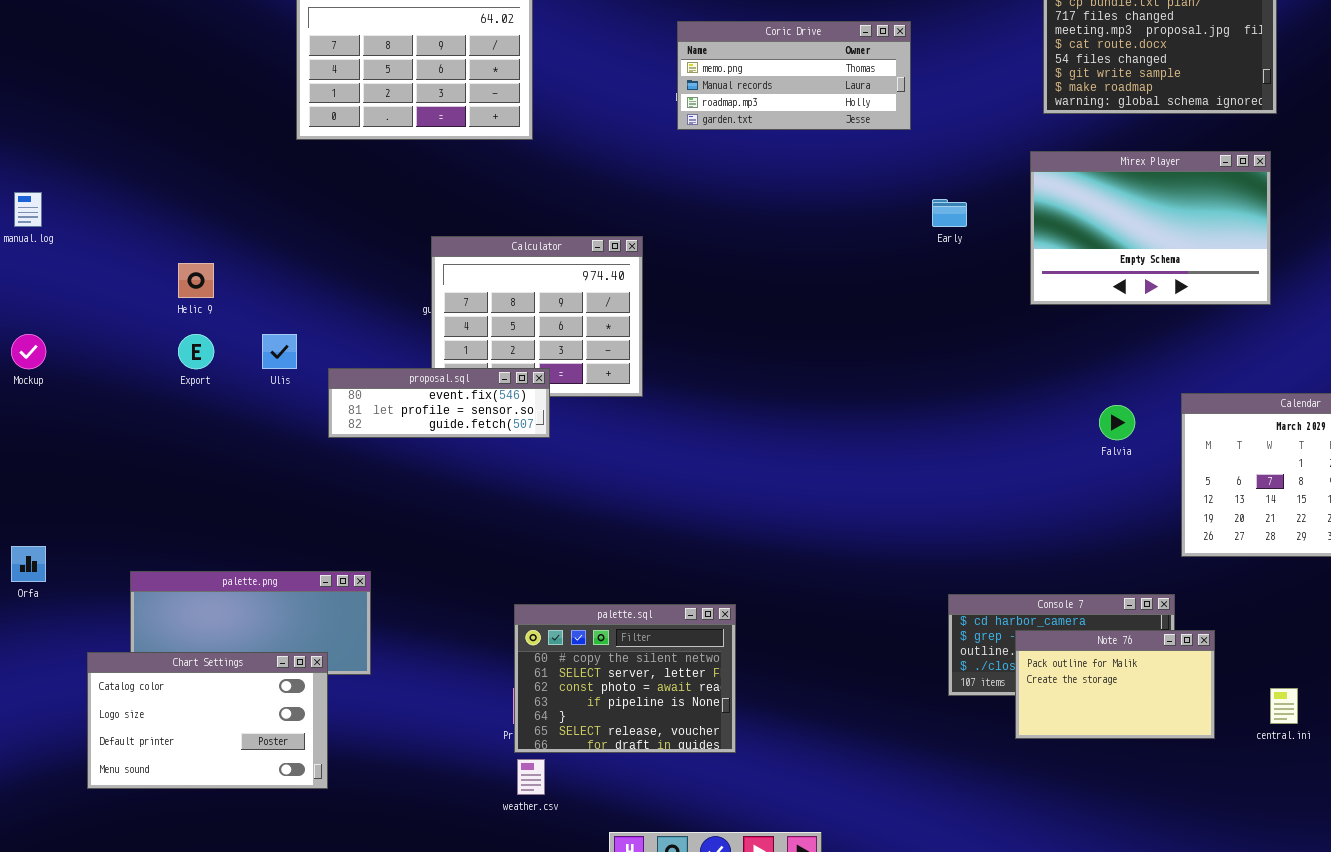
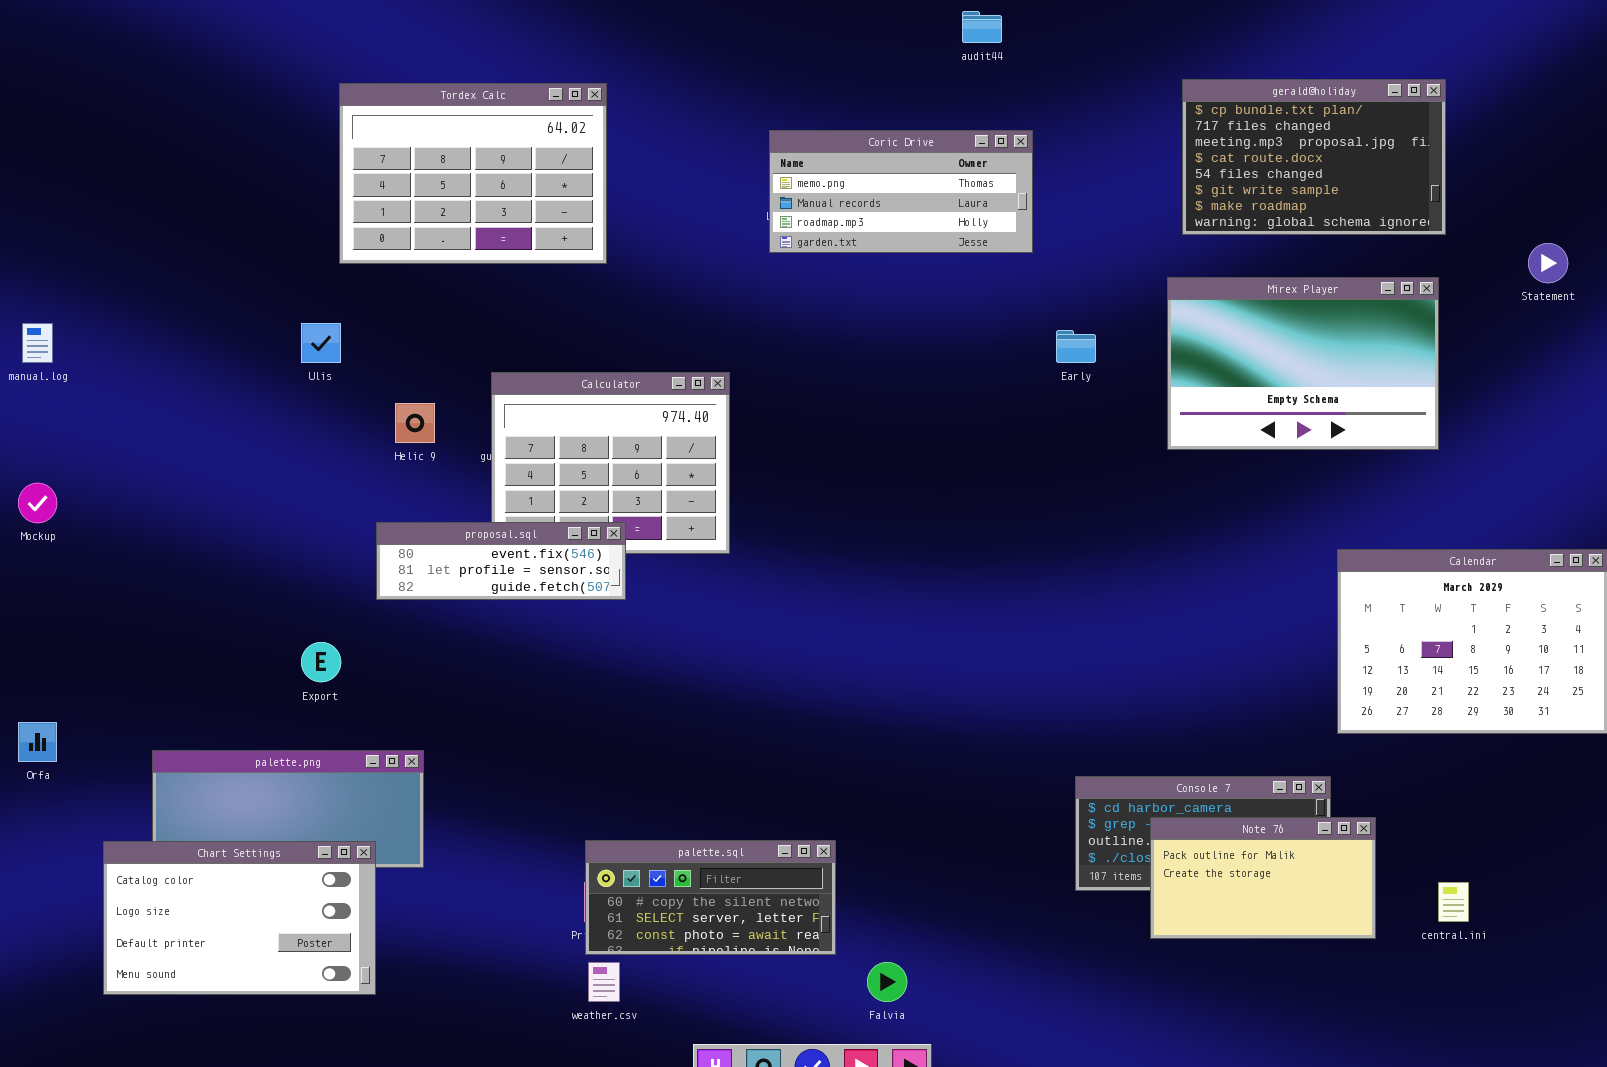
Helic 9: [178,263,214,298] -> [395,403,435,443], moved
Export: [178,334,214,369] -> [301,642,341,682], moved
Ulis: [262,334,297,369] -> [301,323,341,363], moved
Falvia: [1099,405,1135,440] -> [867,962,907,1002], moved
palette.sql: [514,604,736,753] -> [585,840,836,955], resized

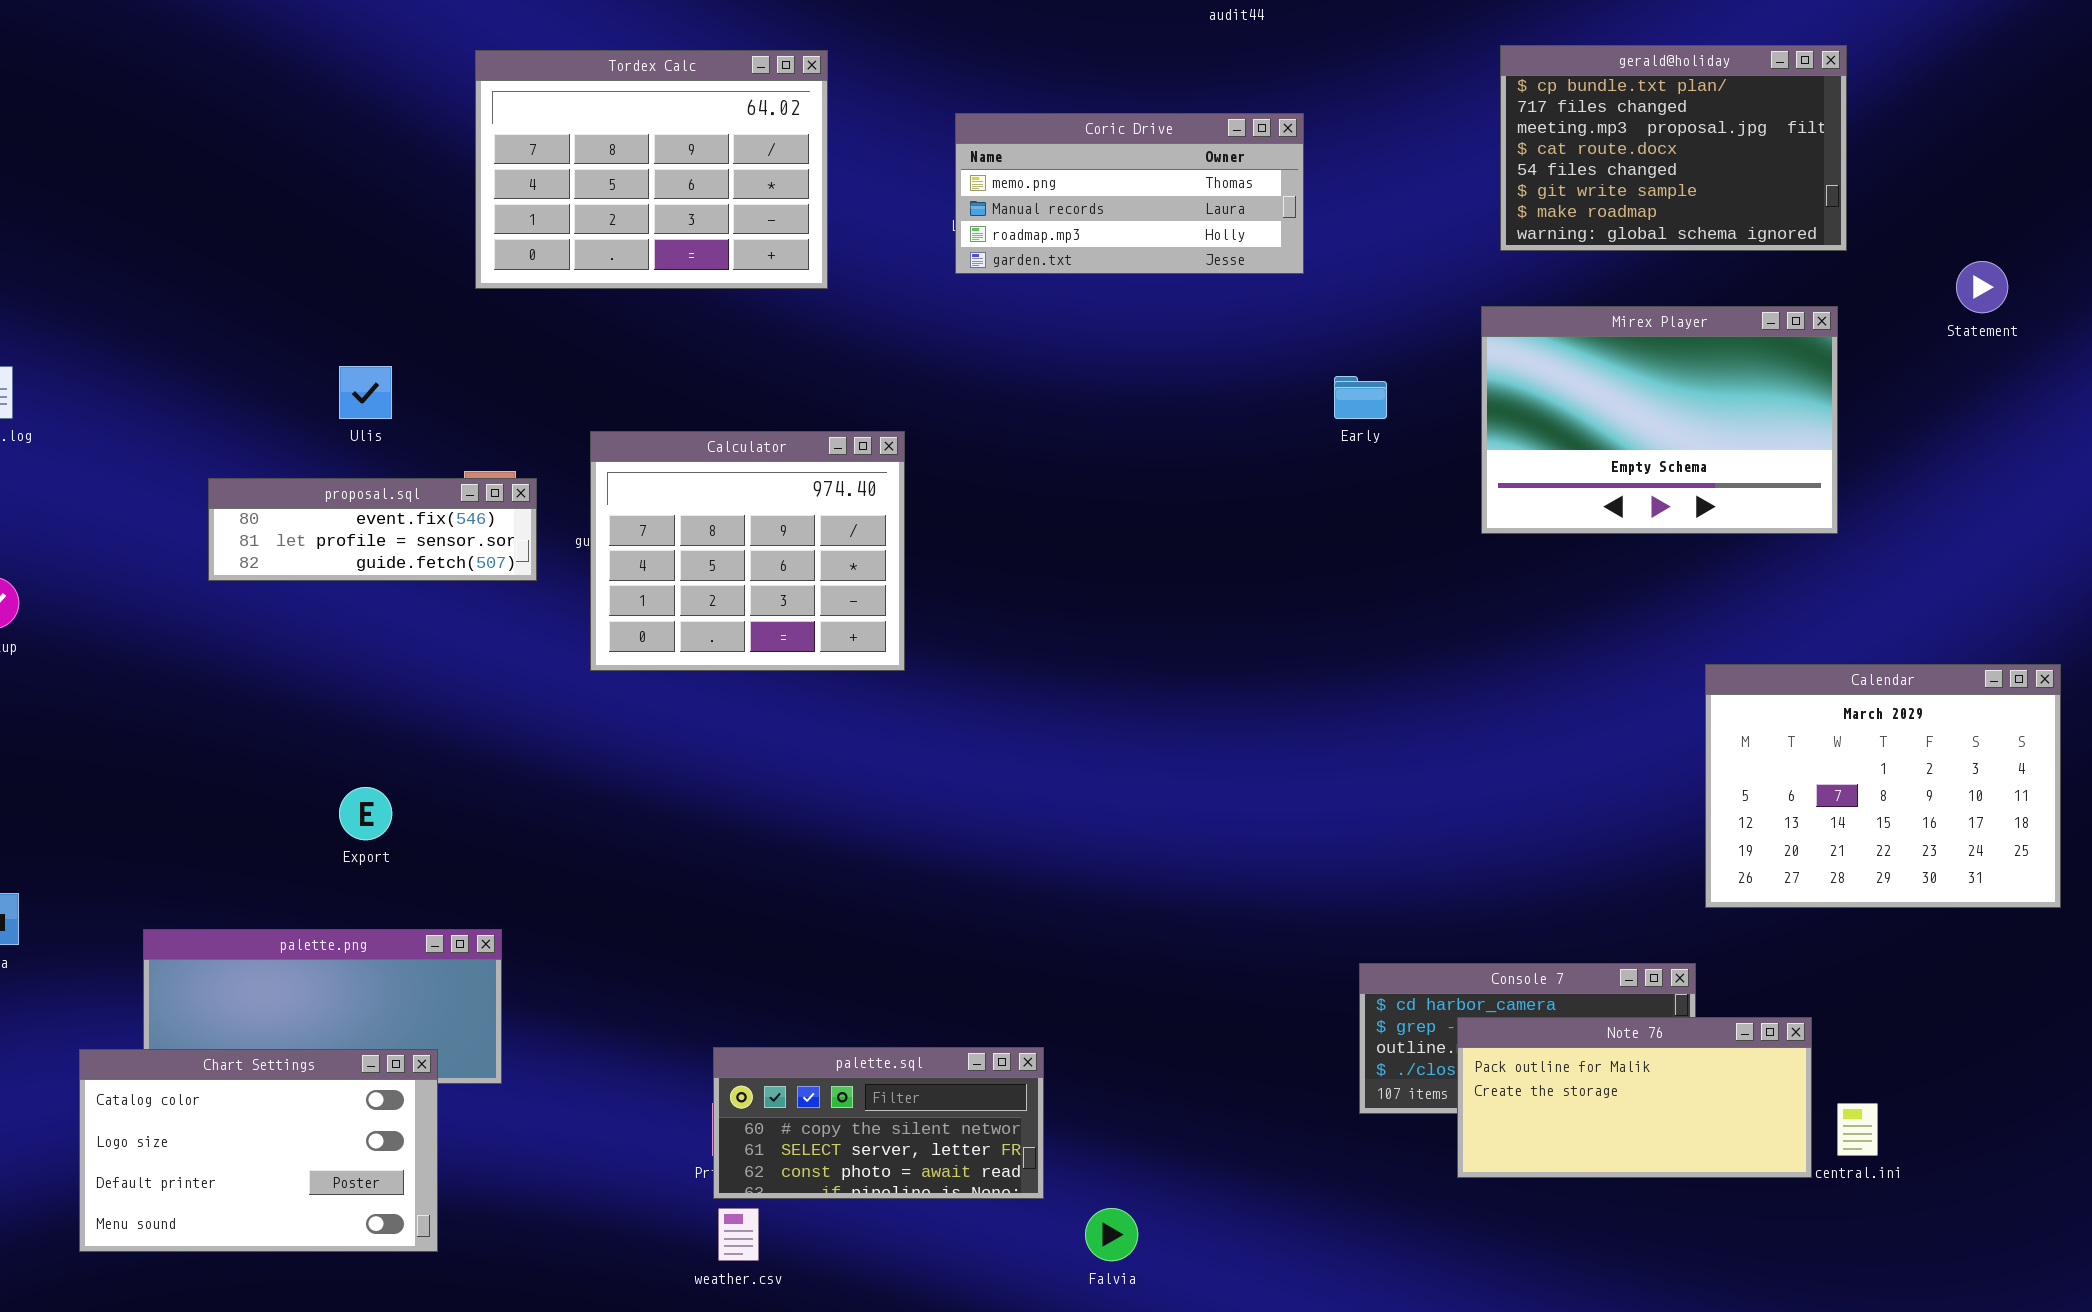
Tordex Calc: [339,83,607,264] -> [475,50,828,289], moved
proposal.sql: [376,522,626,600] -> [208,478,537,581], moved
Note 76: [1150,817,1376,939] -> [1457,1017,1812,1178], resized

